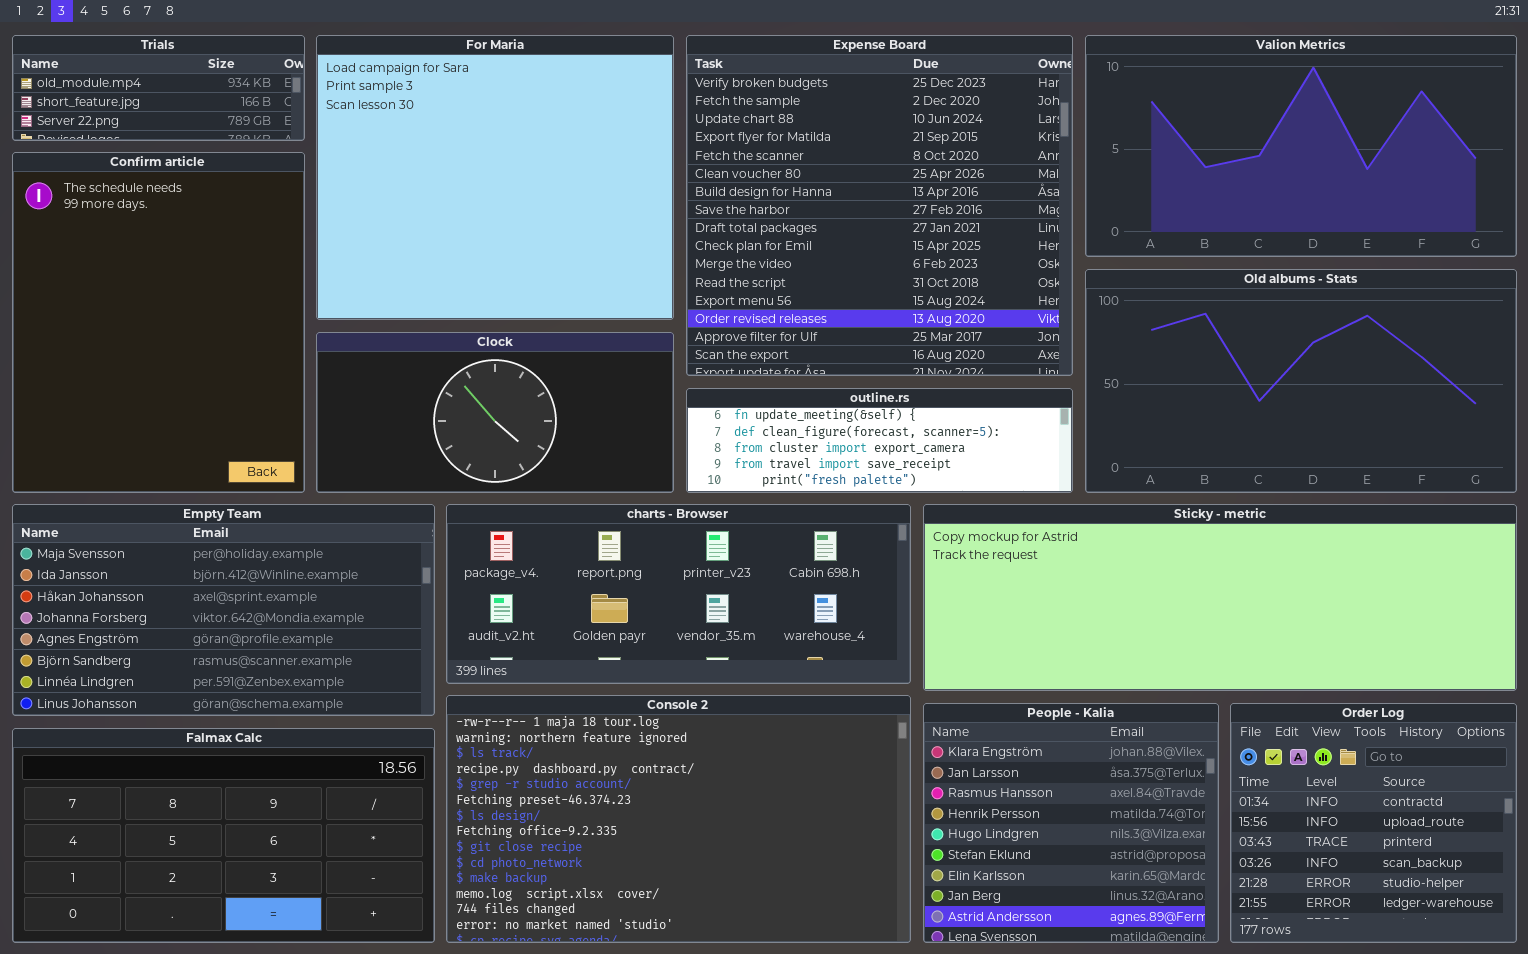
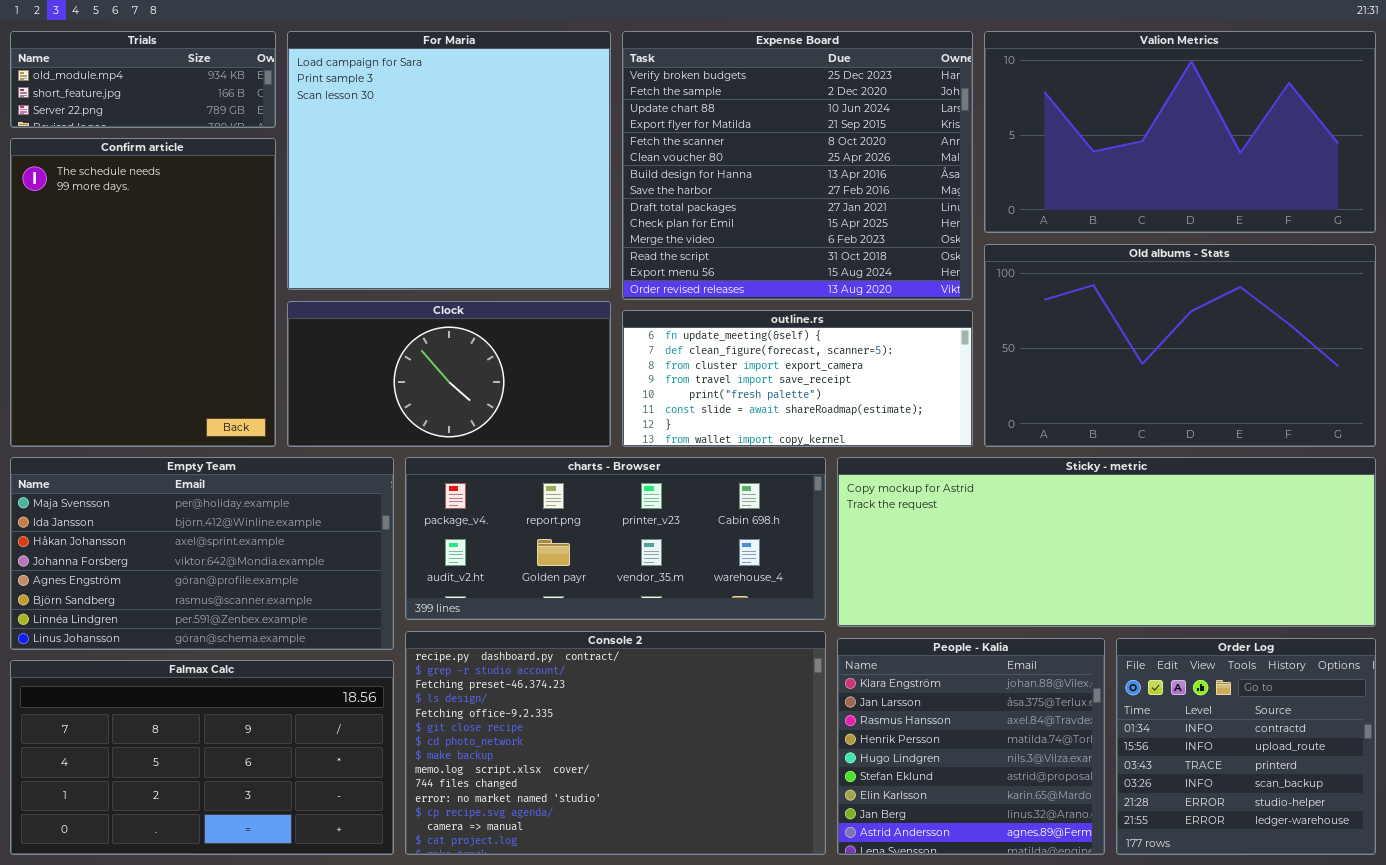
Expense Board: [686,35,1073,376] -> [622,31,973,300], resized
outline.rs: [686,388,1073,493] -> [622,310,973,447], resized
Console 2: [446,695,911,943] -> [405,631,826,855], scrolled down 3 rows

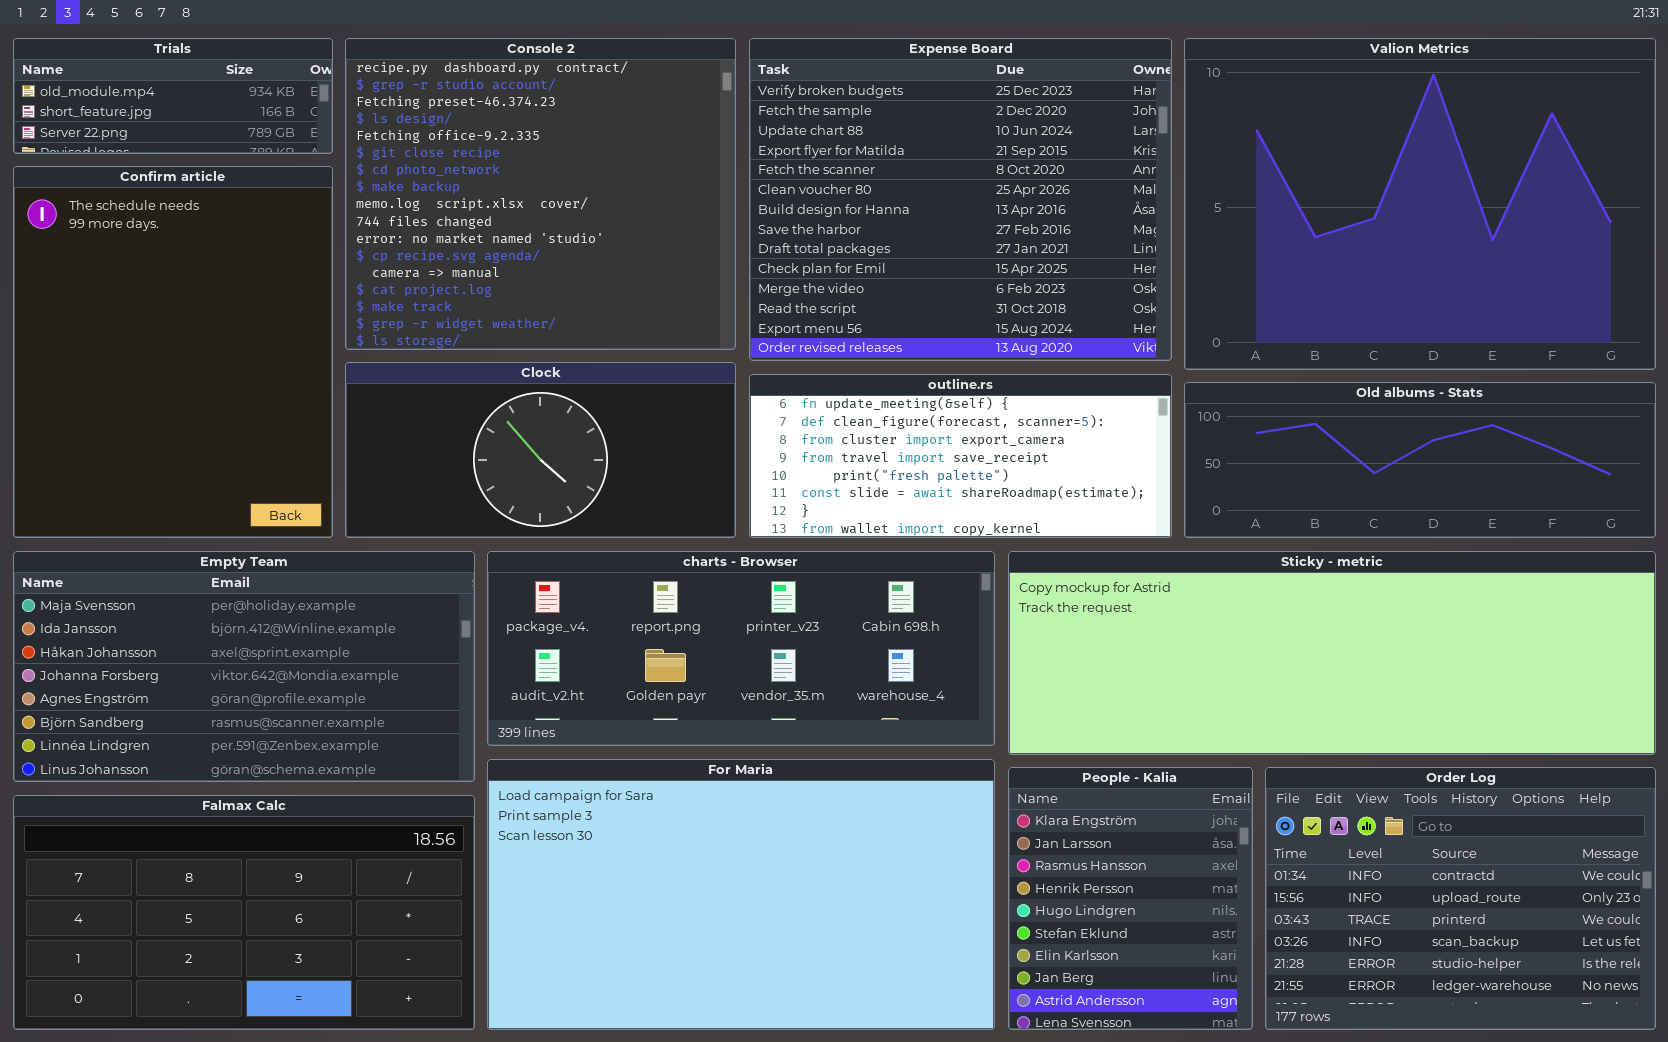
For Maria: [287,31,611,290] -> [487,759,995,1030], moved, resized
Valion Metrics: [984,31,1376,233] -> [1184,38,1656,370], resized
Old albums - Stats: [984,244,1376,447] -> [1184,382,1656,538], resized
Console 2: [405,631,826,855] -> [345,38,736,350], moved, resized
People - Kalia: [837,638,1105,855] -> [1008,767,1253,1030], resized
Order Log: [1116,638,1376,855] -> [1265,767,1656,1030], resized

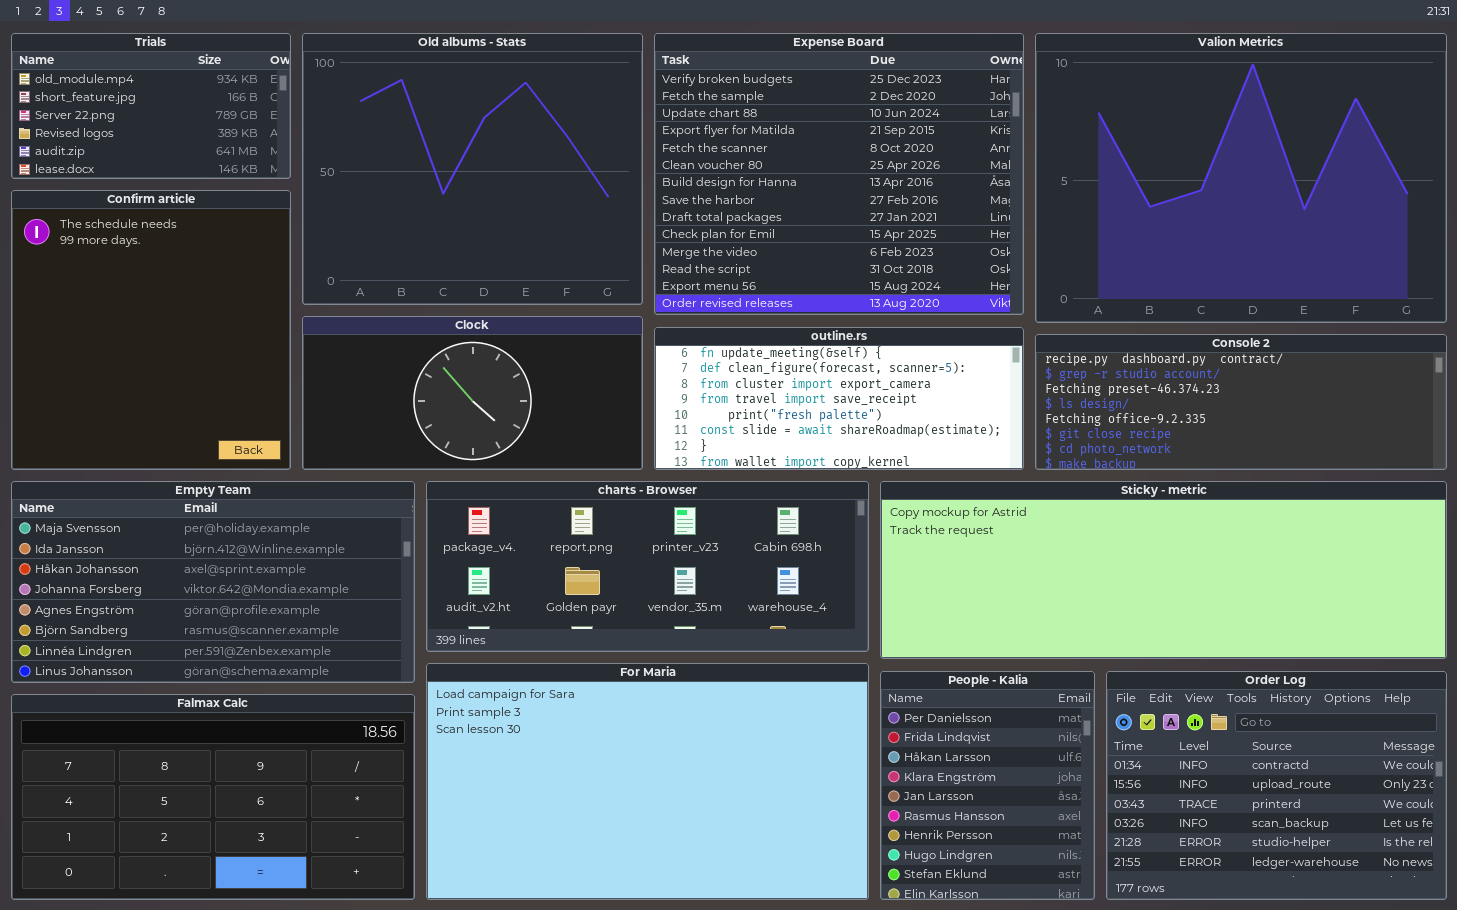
Trials: [13,38,333,154] -> [11,33,291,179], resized
Console 2: [345,38,736,350] -> [1035,334,1447,470], moved, resized
Confirm article: [13,166,333,538] -> [11,190,291,470], resized
Old albums - Stats: [1184,382,1656,538] -> [302,33,643,305], moved, resized
People - Kalia: [1008,767,1253,1030] -> [880,671,1095,900], scrolled up 3 rows

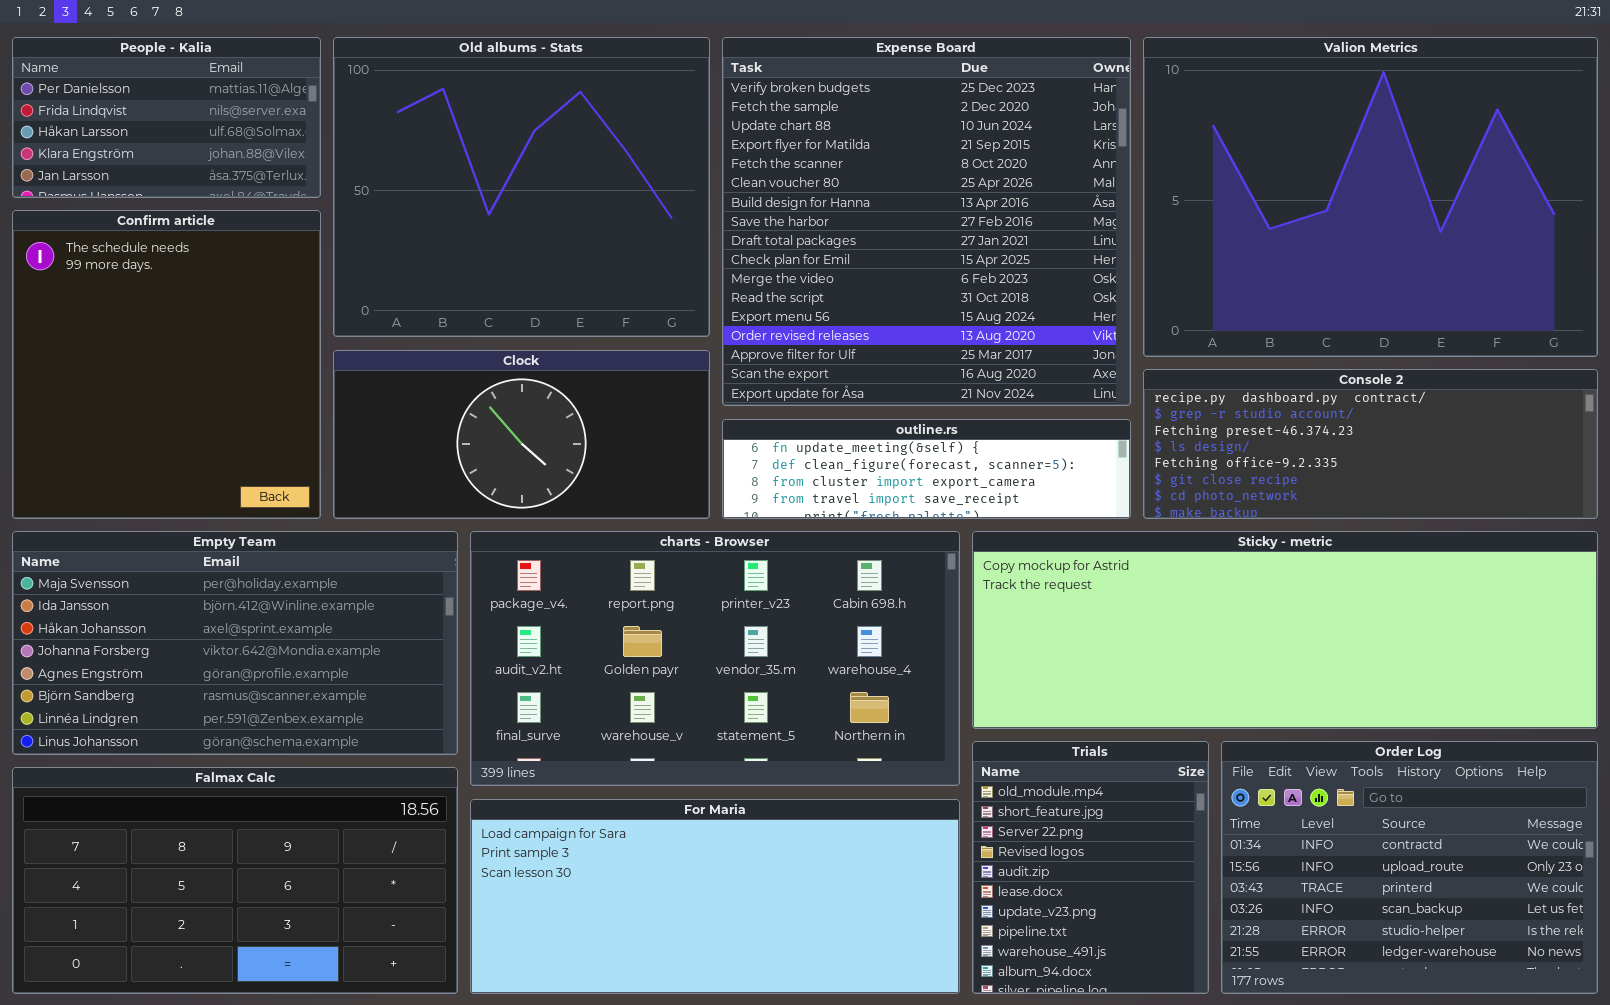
Trials: [11,33,291,179] -> [972,741,1209,994], moved, resized
Expense Board: [654,33,1024,315] -> [722,37,1131,406], resized
outline.rs: [654,327,1024,470] -> [722,419,1131,519], resized
charts - Browser: [426,481,869,652] -> [470,531,960,786], resized
For Maria: [426,663,869,900] -> [470,799,960,994], resized
People - Kalia: [880,671,1095,900] -> [12,37,321,198], moved, resized

